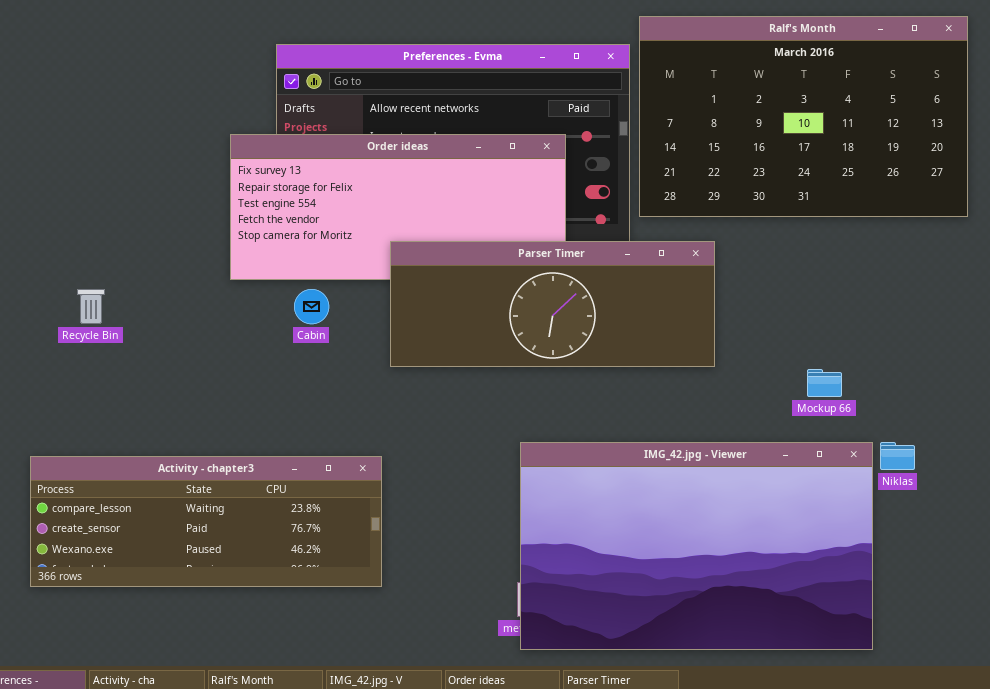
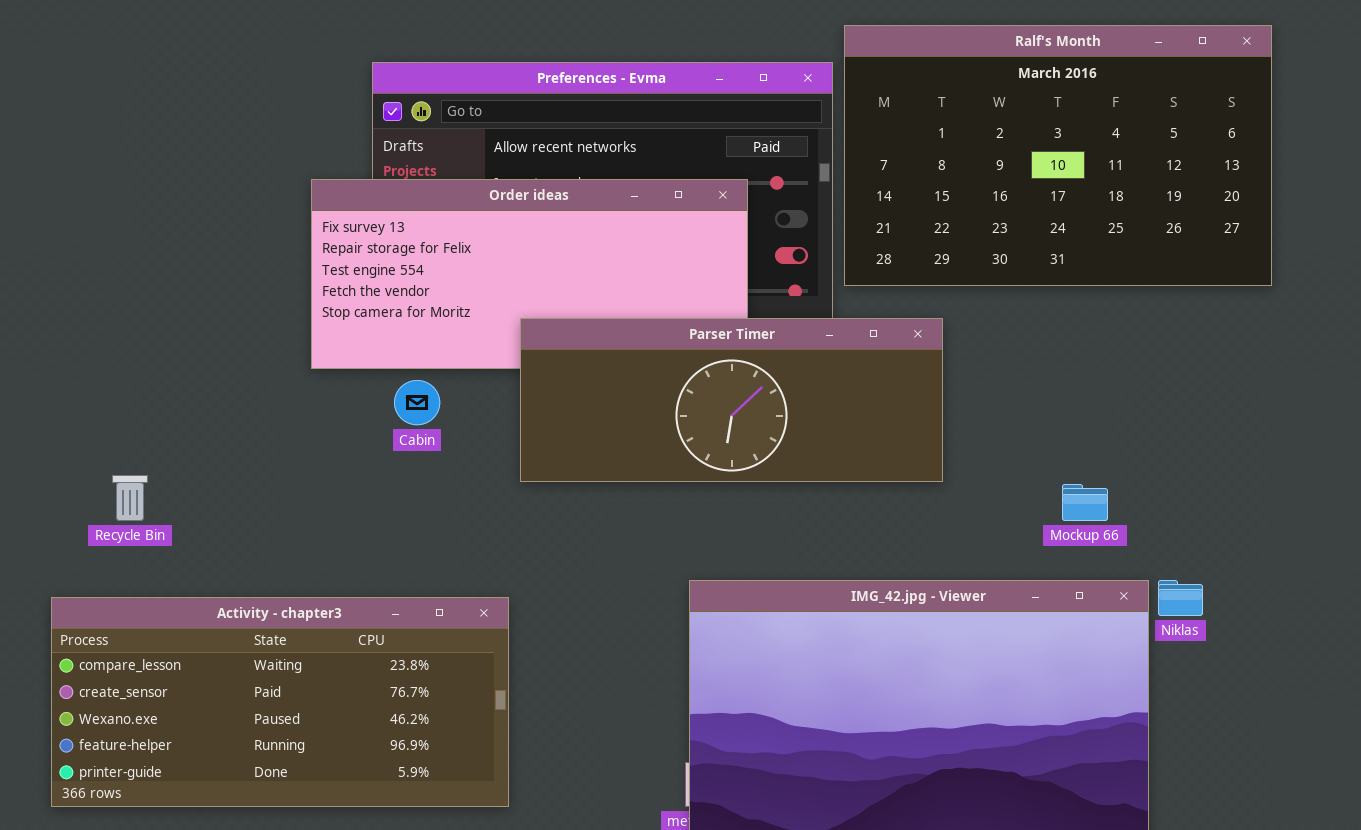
Recycle Bin: [77,289,105,324] -> [112,475,148,521], moved
Activity - chapter3: [30,456,382,587] -> [51,597,509,807], resized

